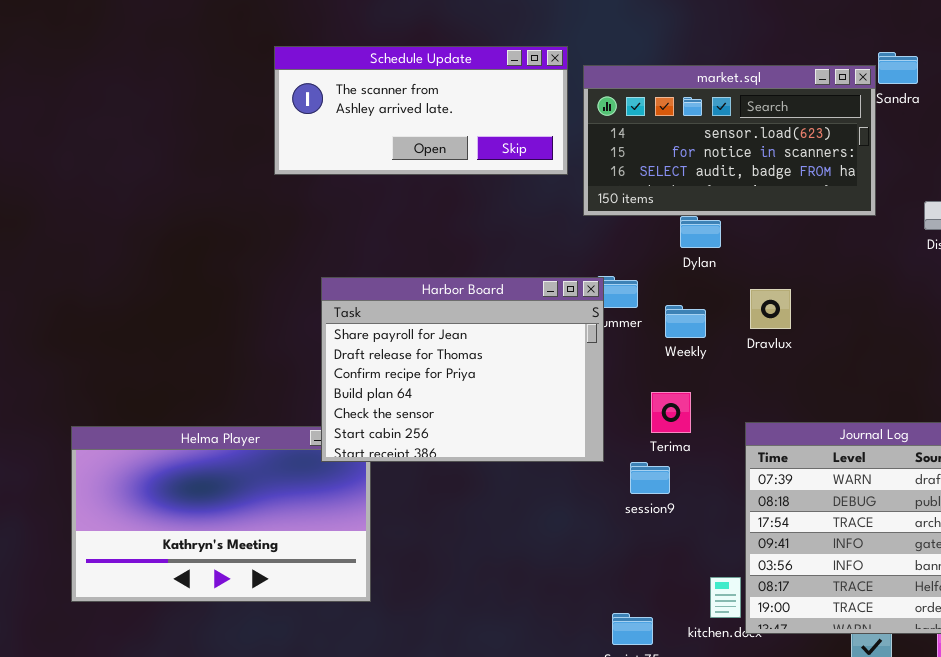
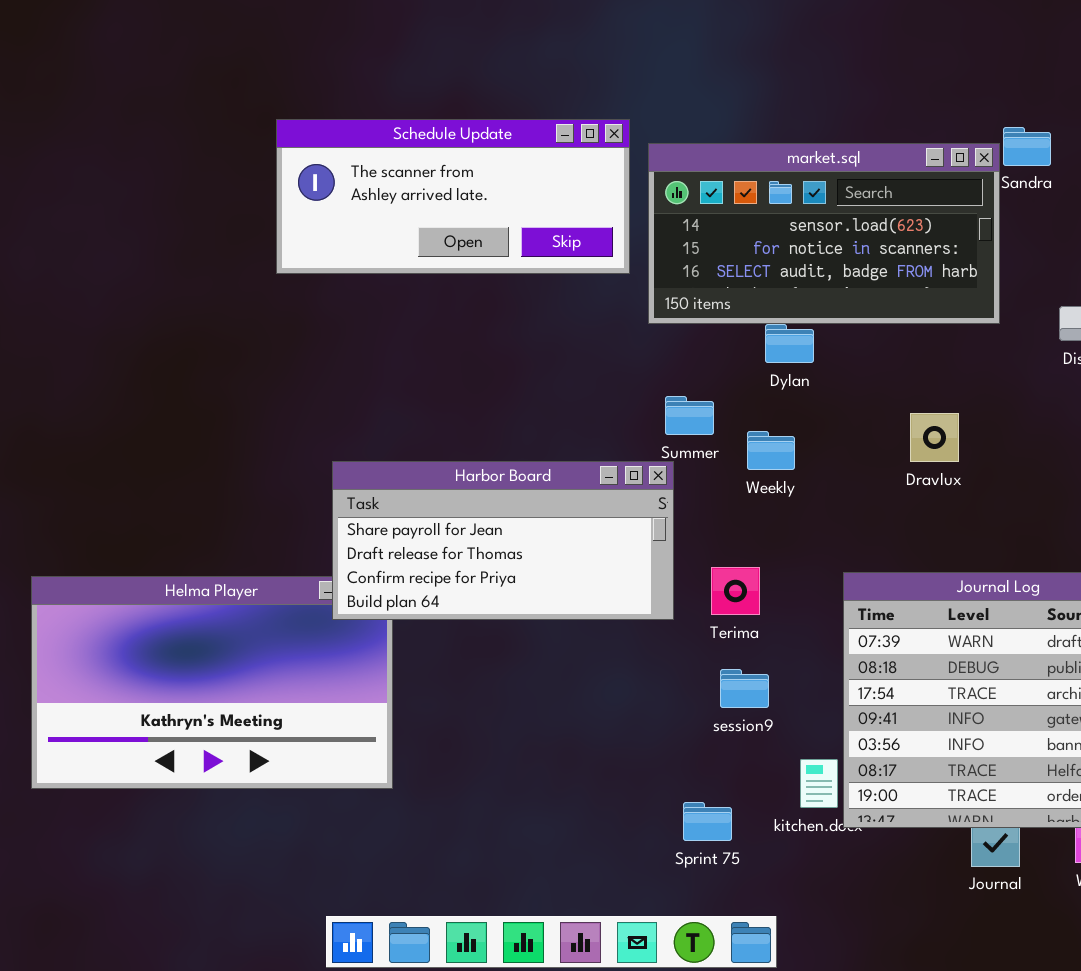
Harbor Board: [321,277,604,462] -> [332,461,674,620], resized
Dravlux: [750,289,791,329] -> [910,413,959,462], moved
Terima: [651,392,691,433] -> [711,567,760,615], moved
session9: [630,462,670,494] -> [720,669,769,708], moved

